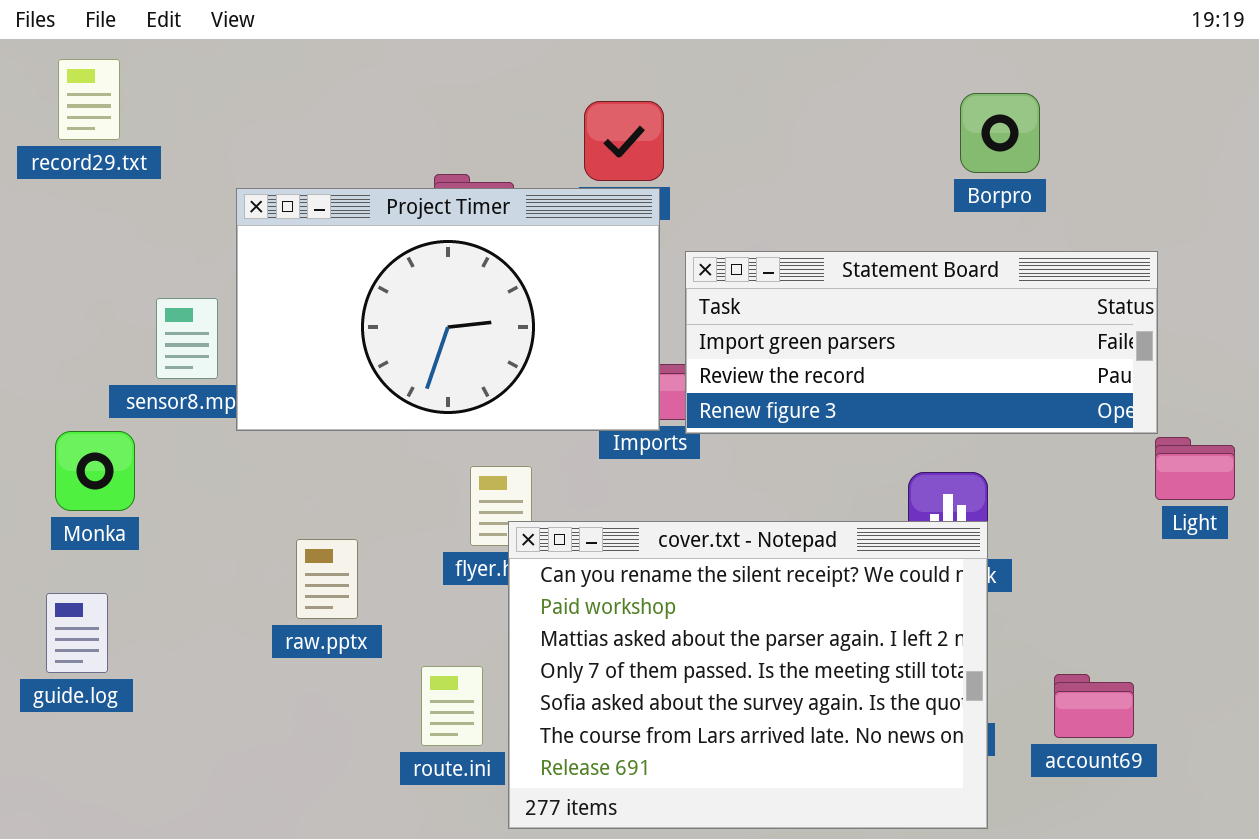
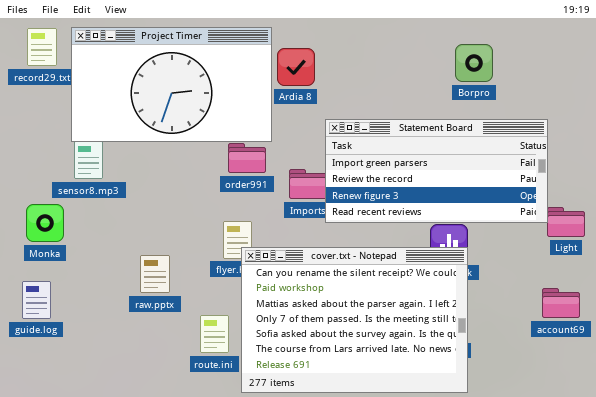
Project Timer: [236,188,660,431] -> [71,27,272,142], moved
Statement Board: [685,251,1158,434] -> [325,119,548,223], resized
account69: [1054,674,1134,738] -> [542,288,580,318], moved

